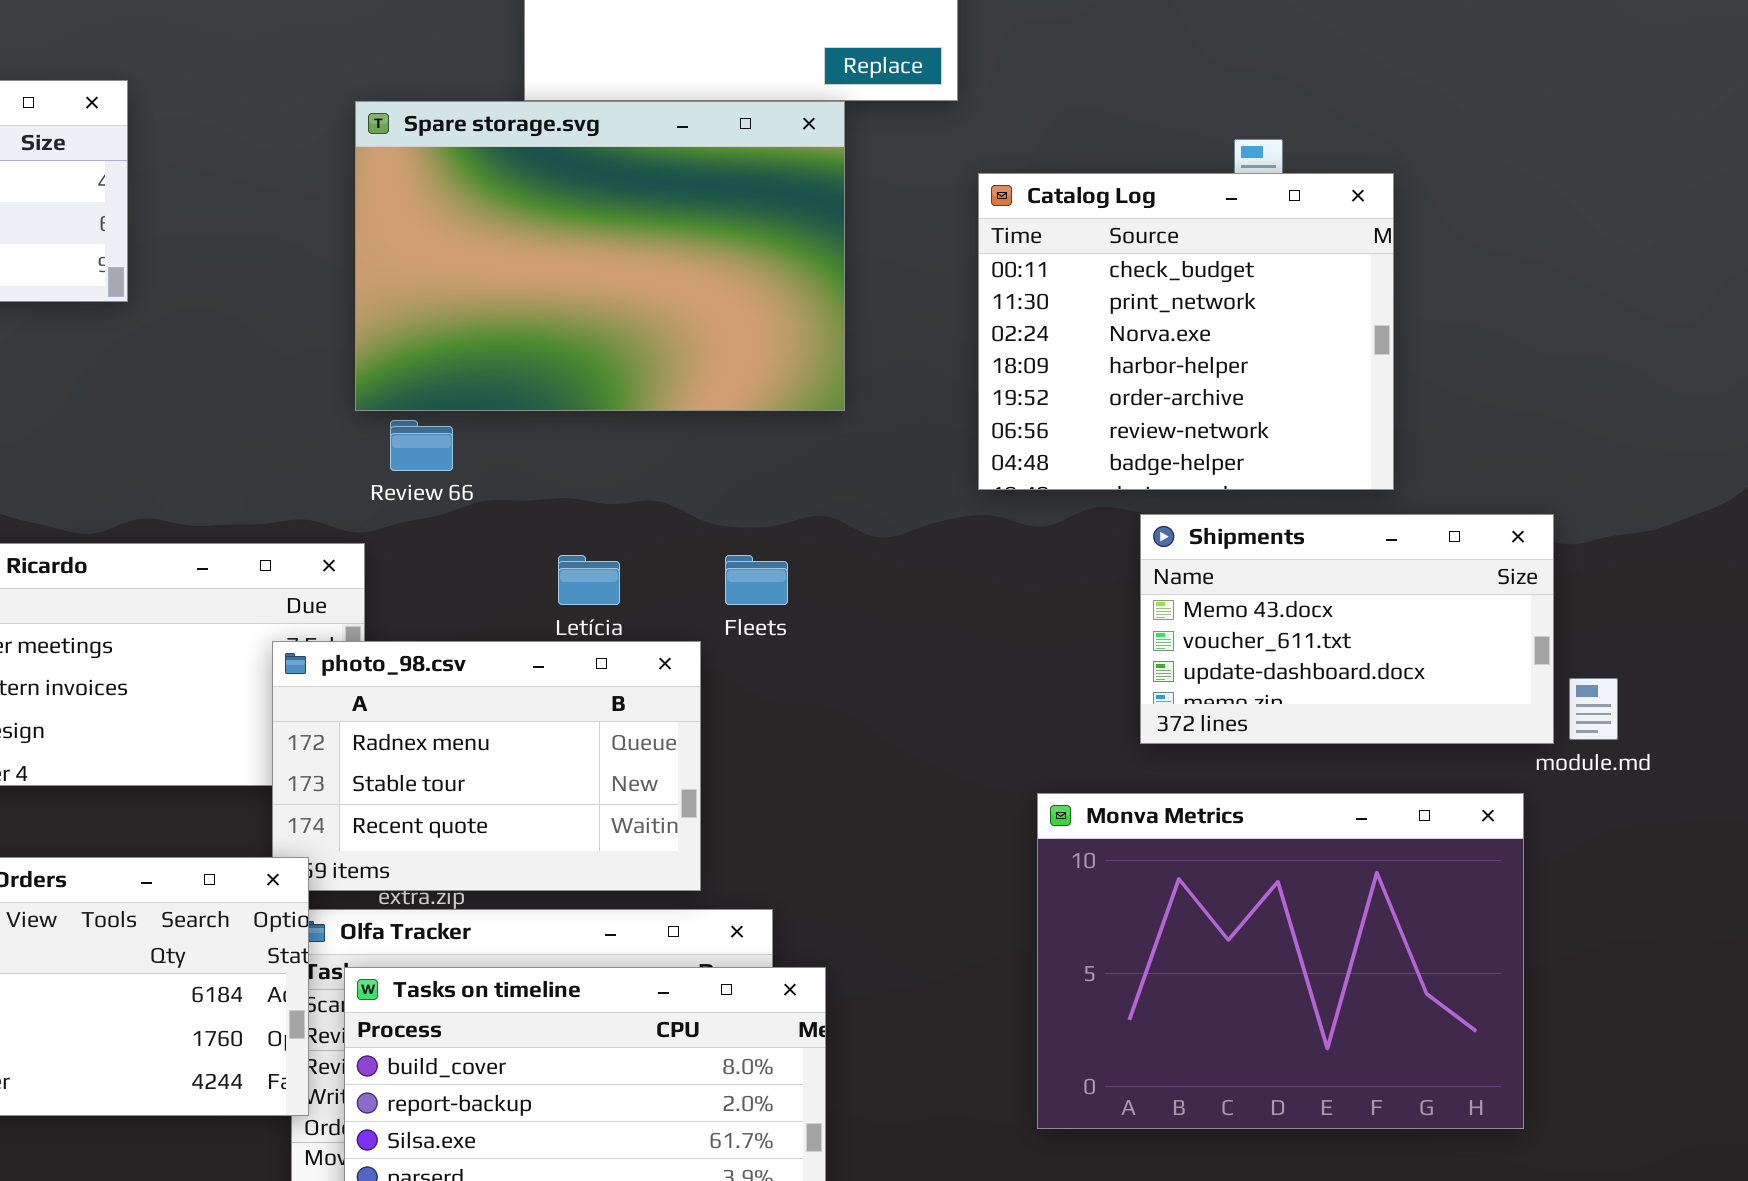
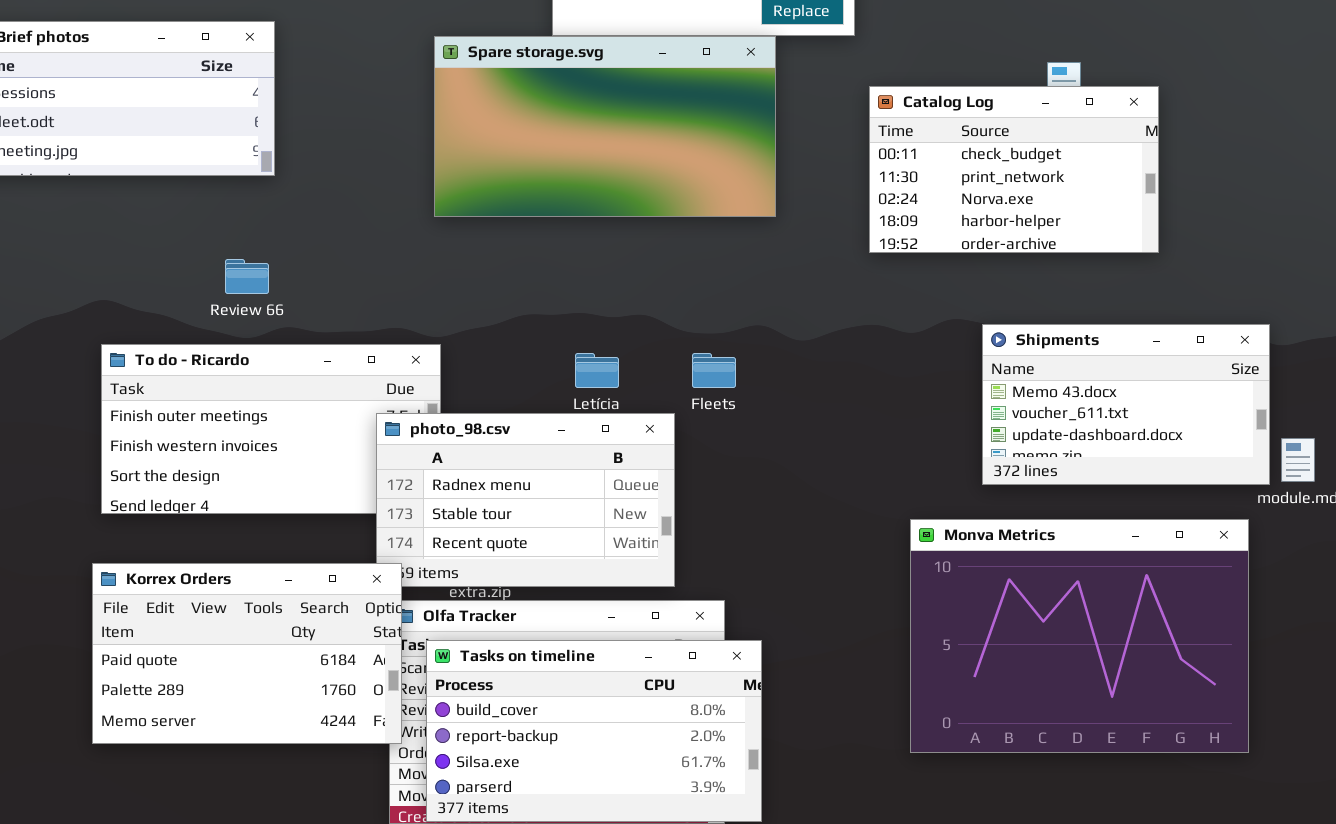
Spare storage.svg: [355,101,845,411] -> [434,36,776,217], resized
Catalog Log: [978,173,1394,490] -> [869,86,1159,253], resized
Review 66: [390,420,453,471] -> [225,259,269,294], moved

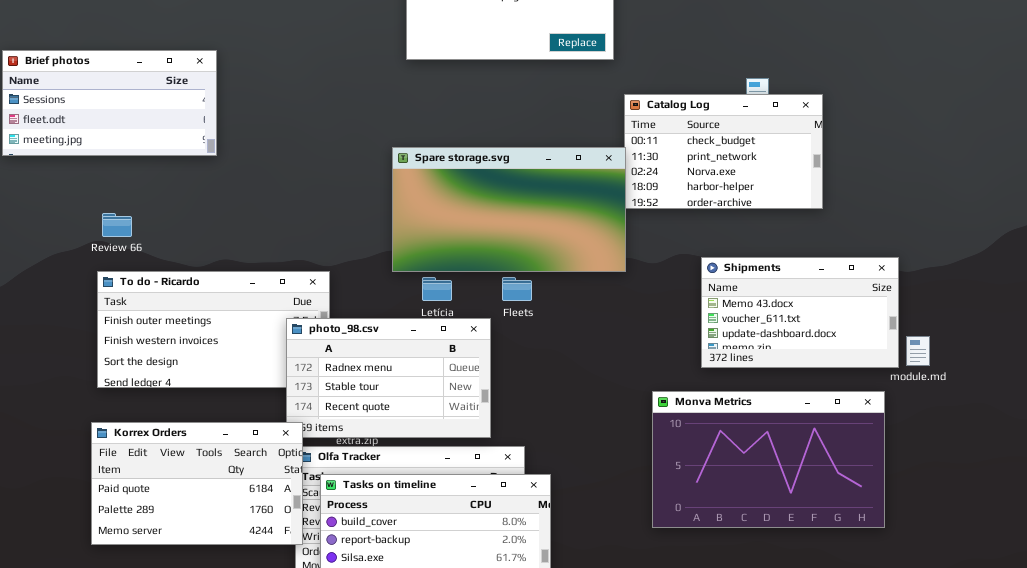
Spare storage.svg: [434,36,776,217] -> [392,147,626,272], moved
Review 66: [225,259,269,294] -> [102,213,132,237], moved
Monva Metrics: [910,519,1249,753] -> [652,391,885,528], resized

